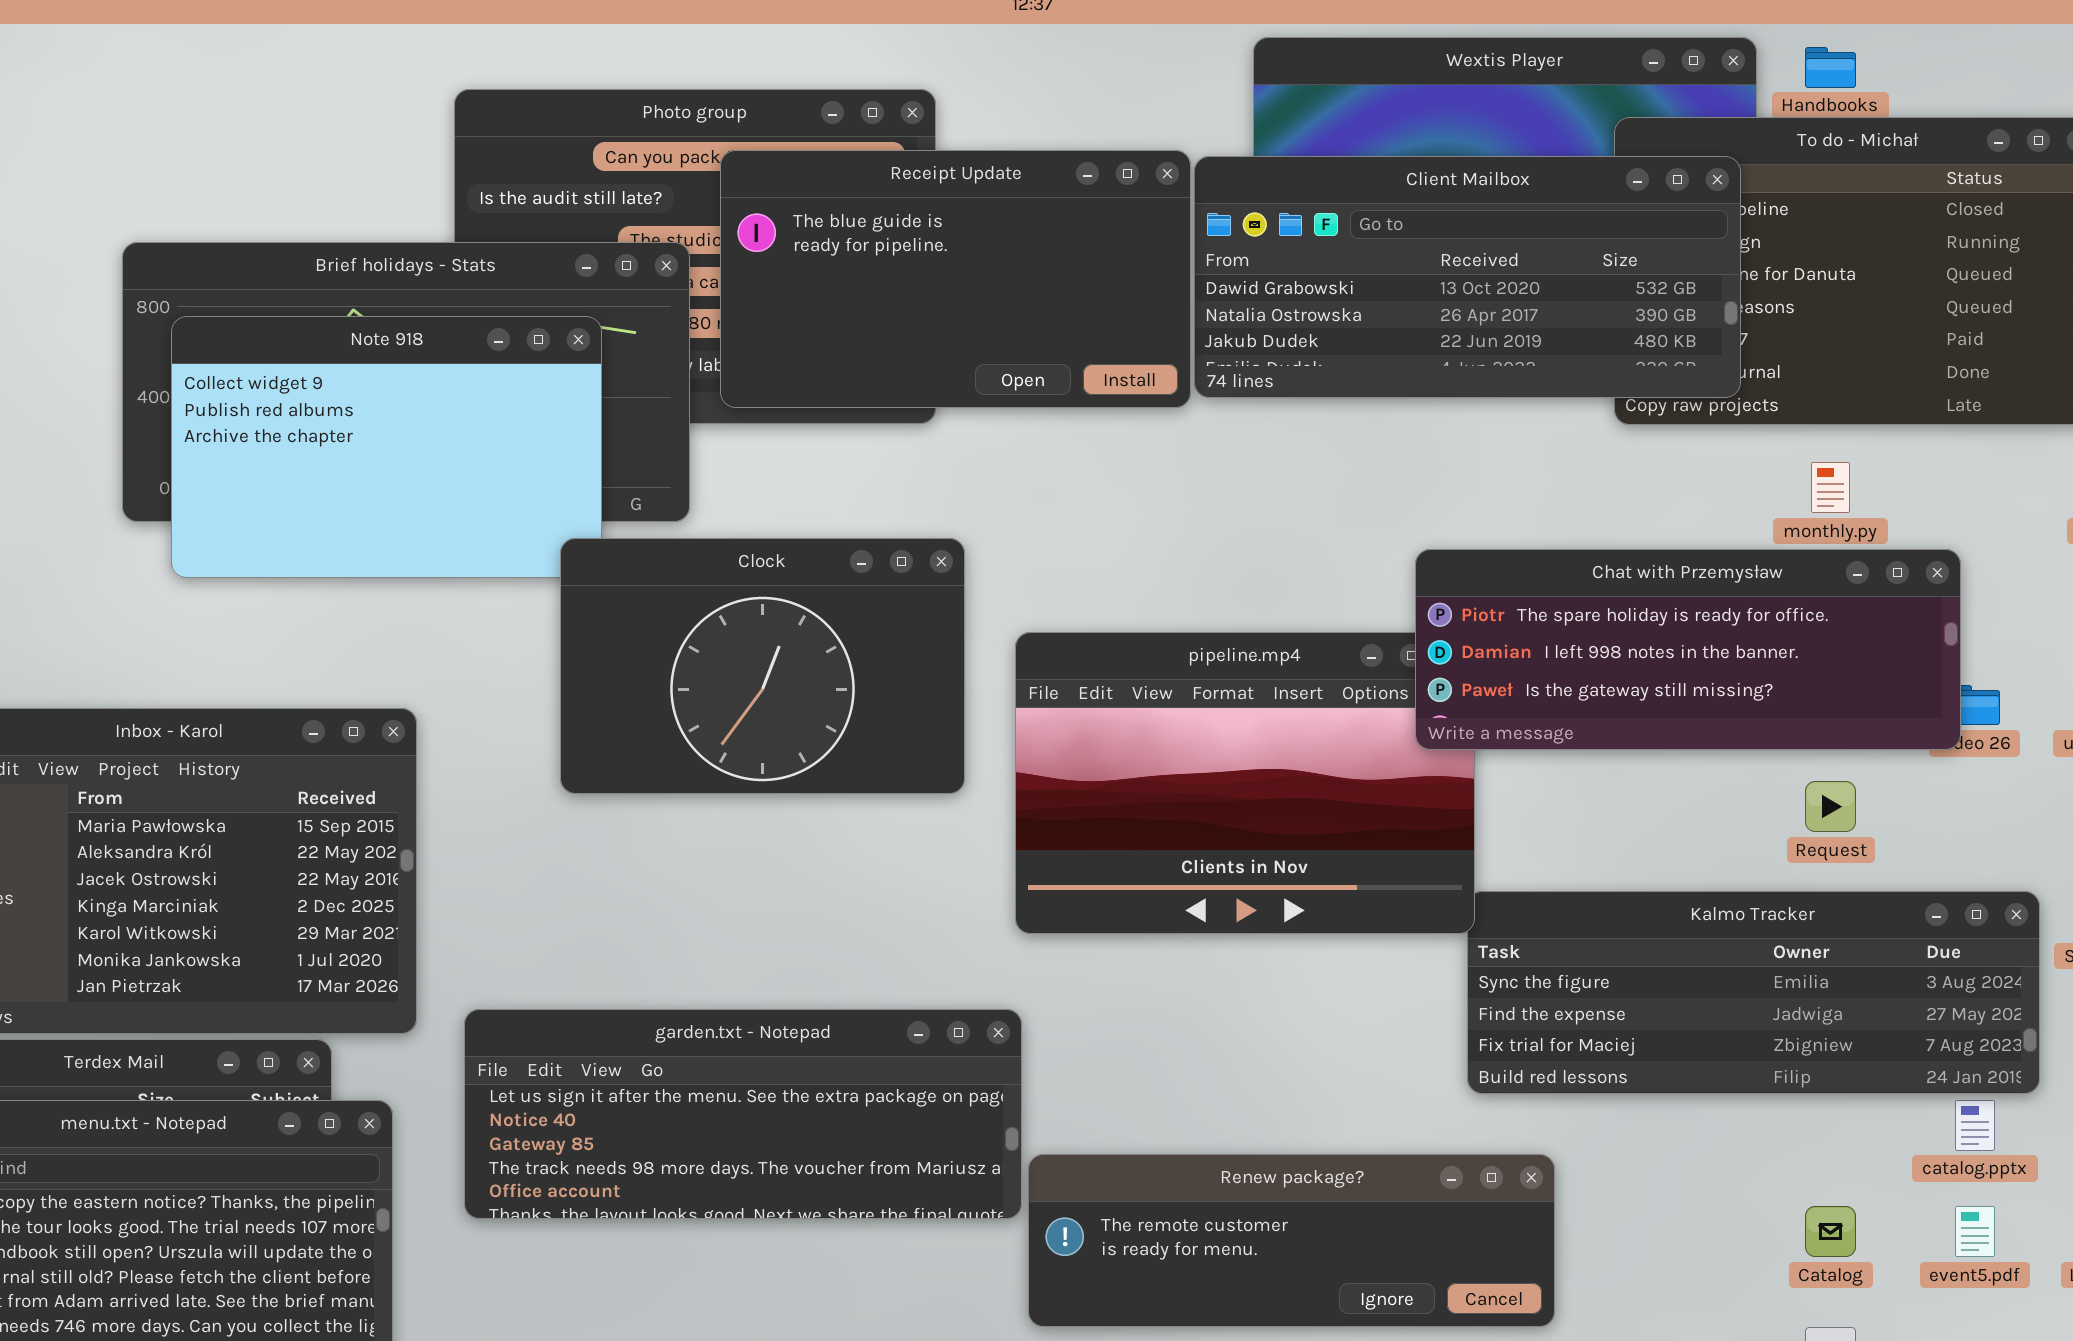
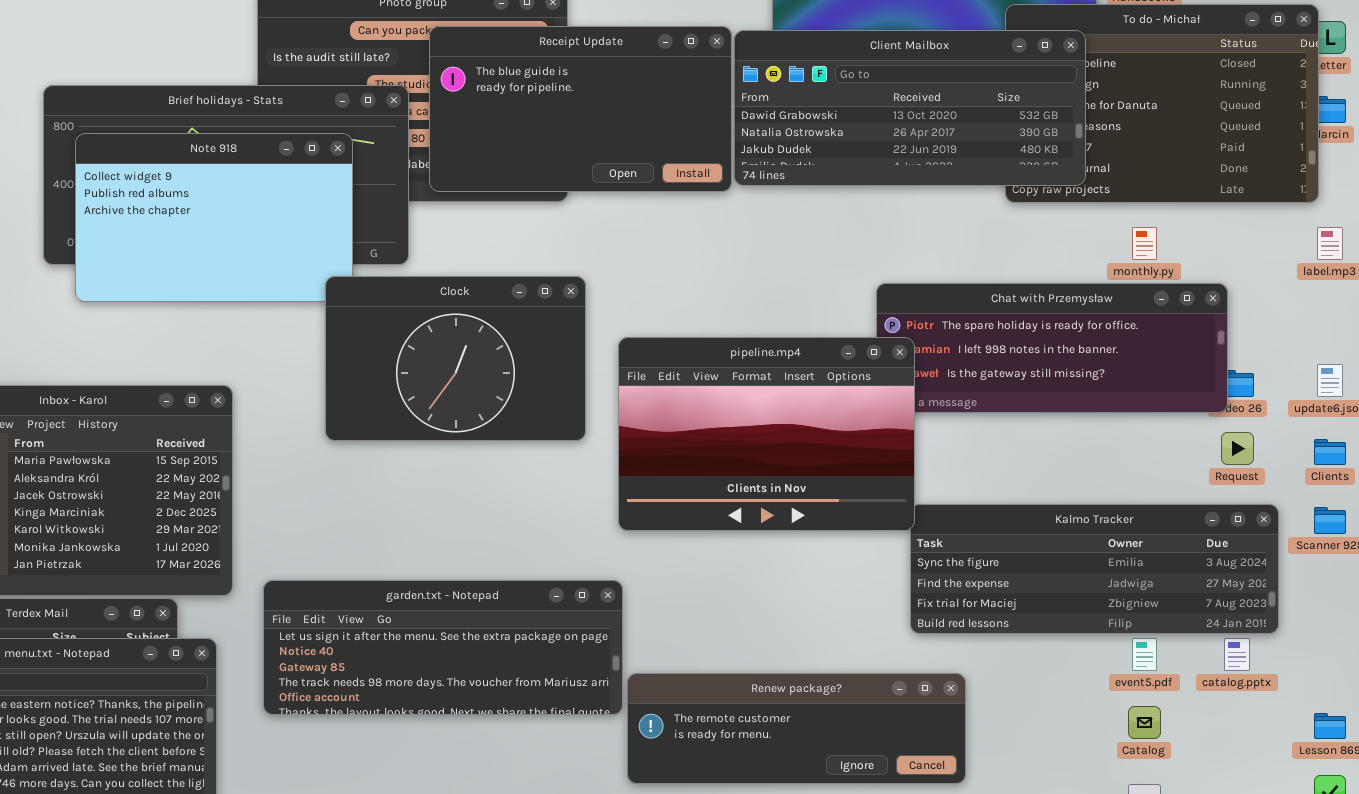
pipeline.mp4: [1015,632,1475,934] -> [618,337,915,531], raised
Request: [1805,781,1856,832] -> [1221,432,1254,465], moved
event5.pdf: [1955,1206,1995,1257] -> [1132,638,1157,671], moved

